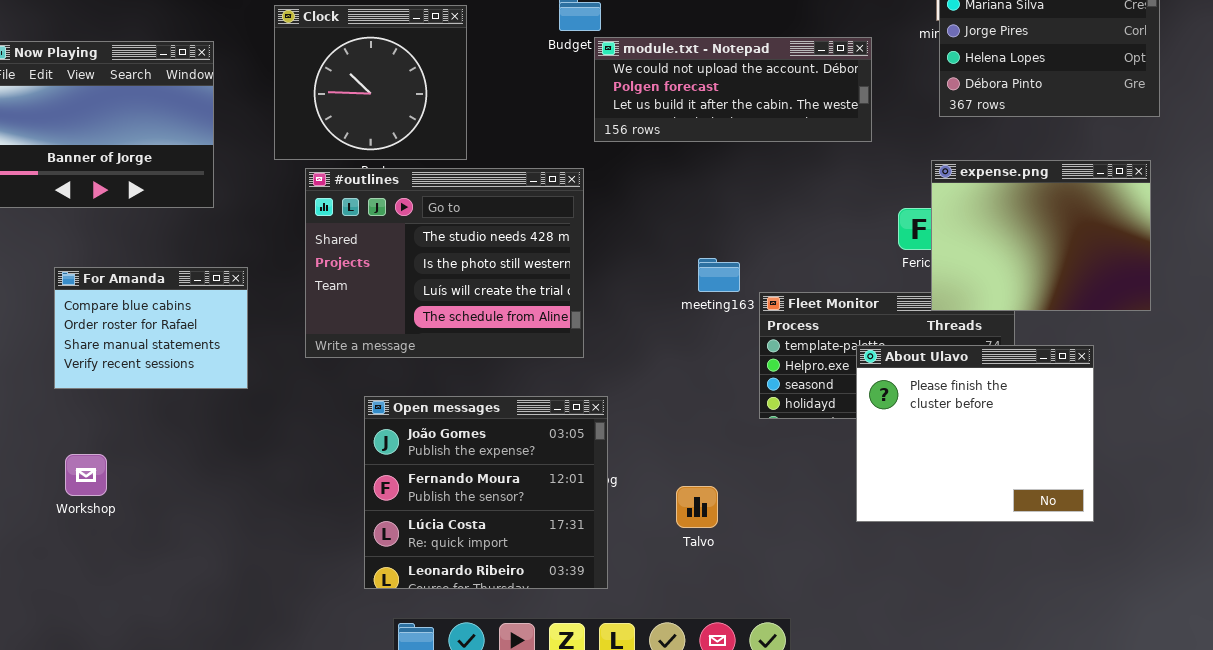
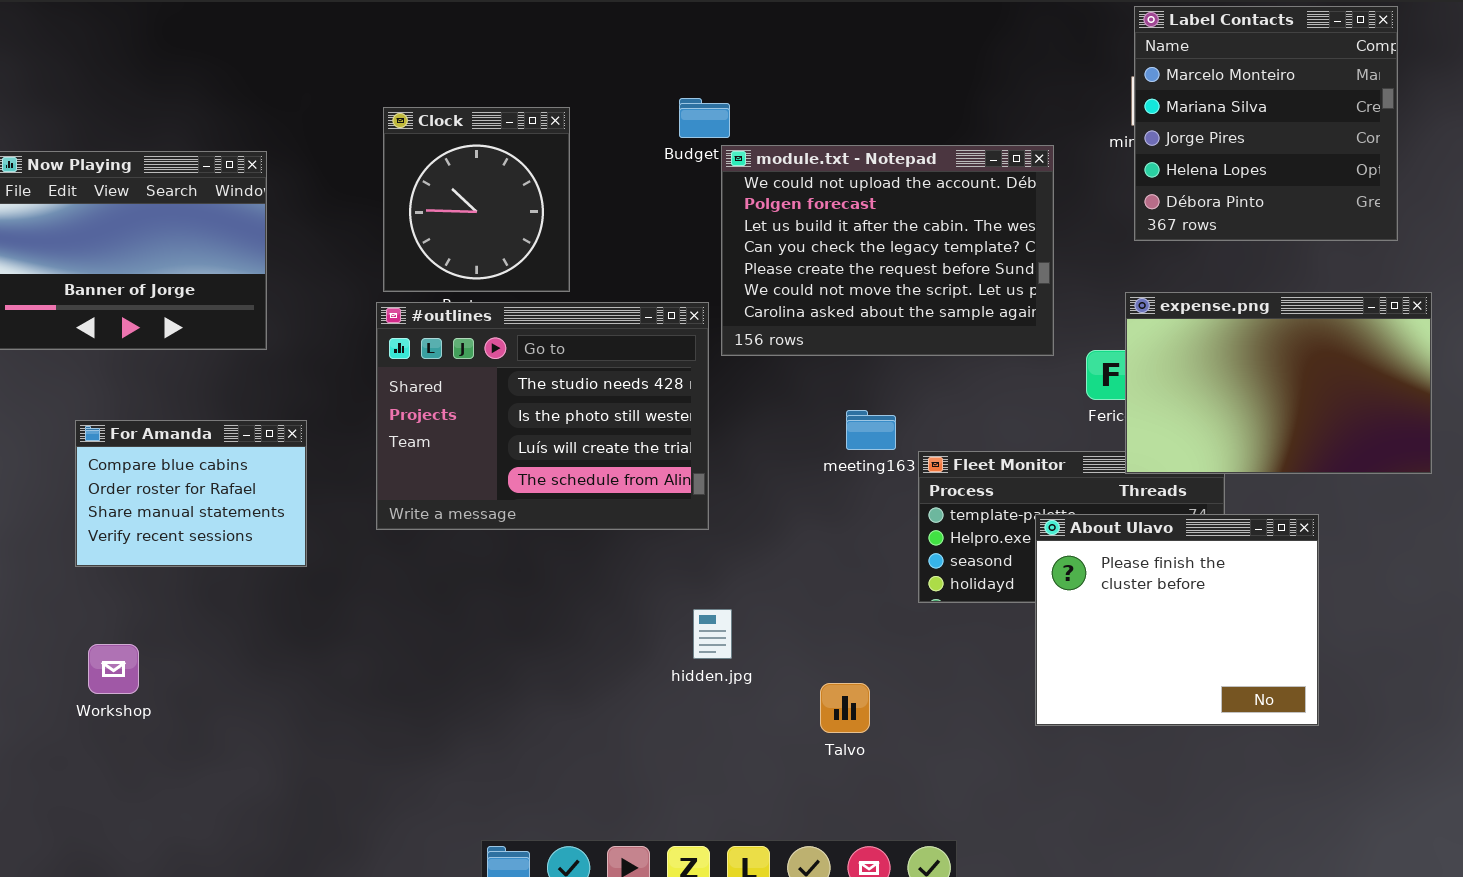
Clock: [274,5,467,160] -> [383,107,570,292], resized
module.txt - Notepad: [594,37,872,142] -> [721,145,1054,356], resized
expense.png: [931,160,1151,311] -> [1125,292,1432,474], resized
Open messages: [364,396,608,589] -> none, closed

